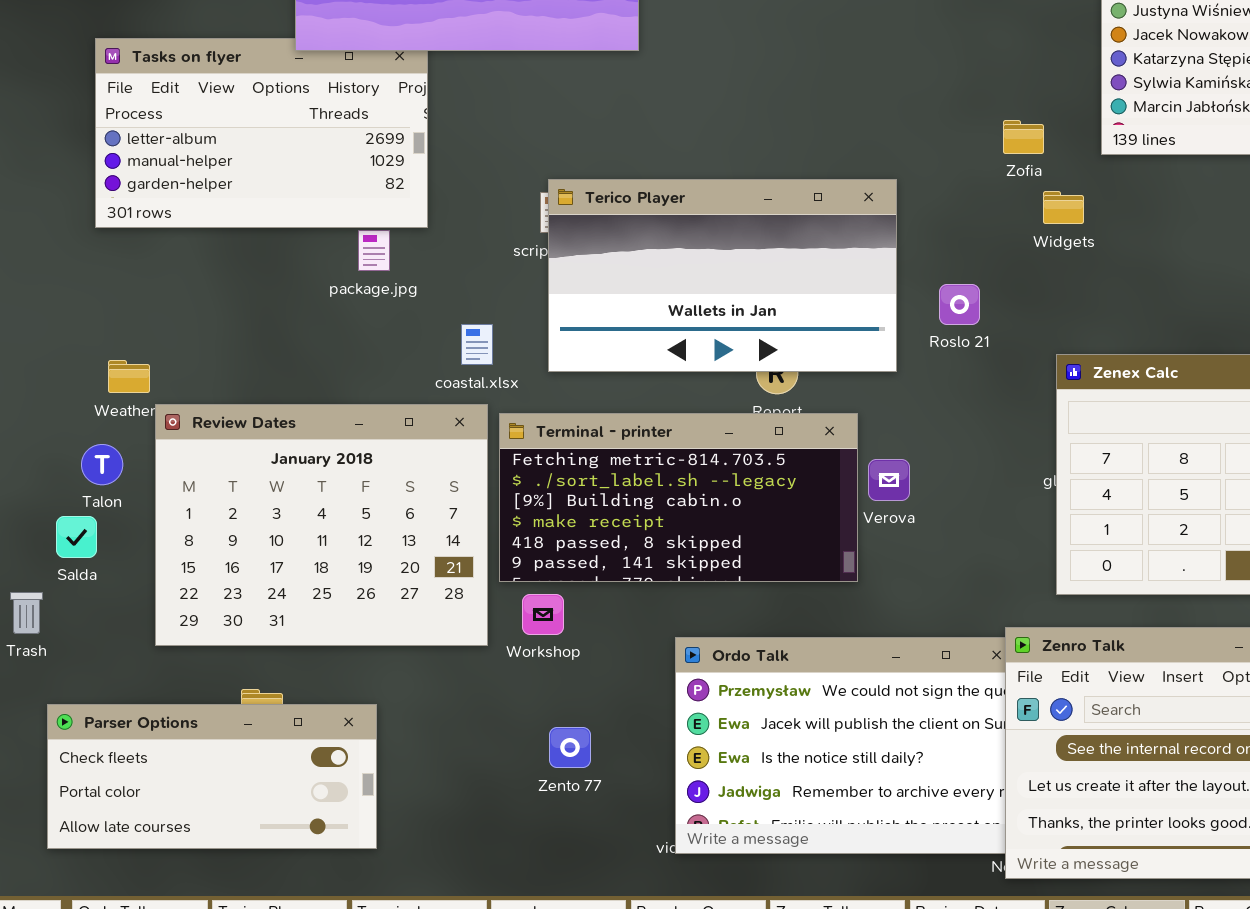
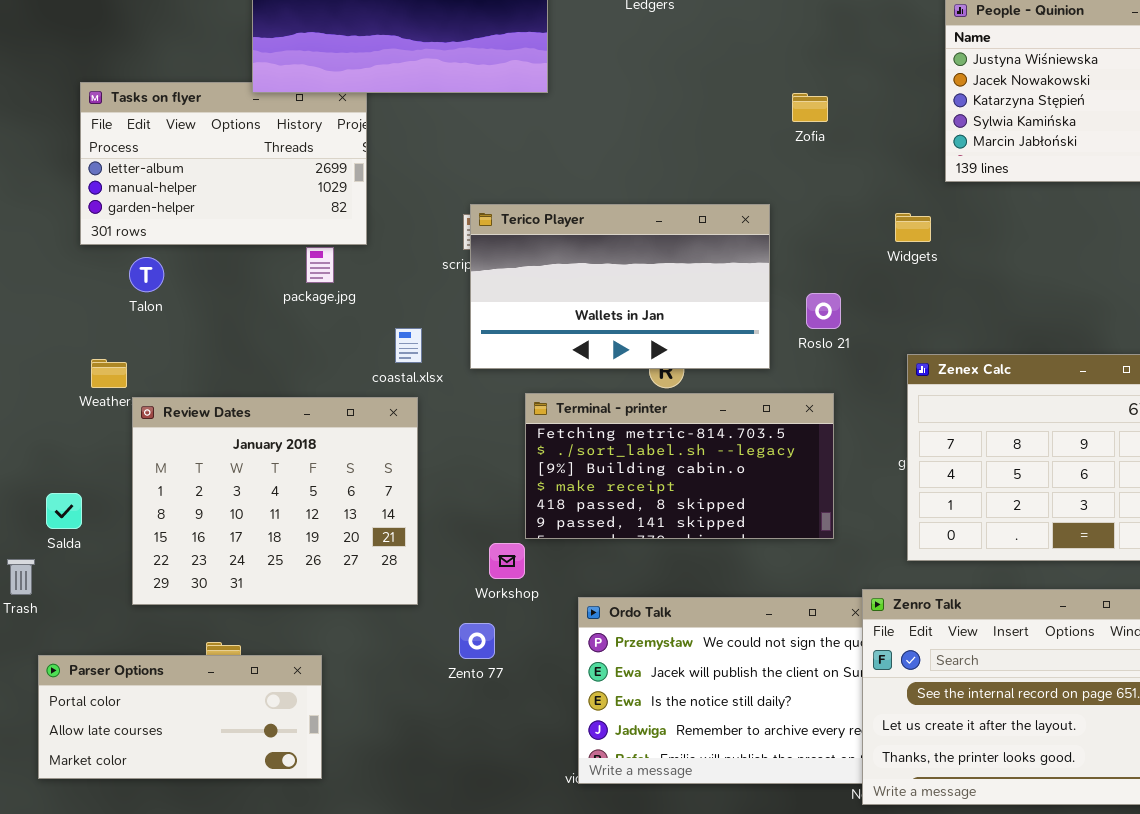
Zofia: [1003,120,1044,154] -> [792,93,828,122], moved
Terminal - printer: [499,413,858,582] -> [525,393,834,539], moved
Talon: [81,444,123,485] -> [129,257,164,292], moved
Workshop: [522,594,564,635] -> [489,543,525,579], moved
Parser Options: [47,704,377,849] -> [38,655,322,779], scrolled down 1 row
Zento 77: [549,727,591,768] -> [459,623,495,659], moved

